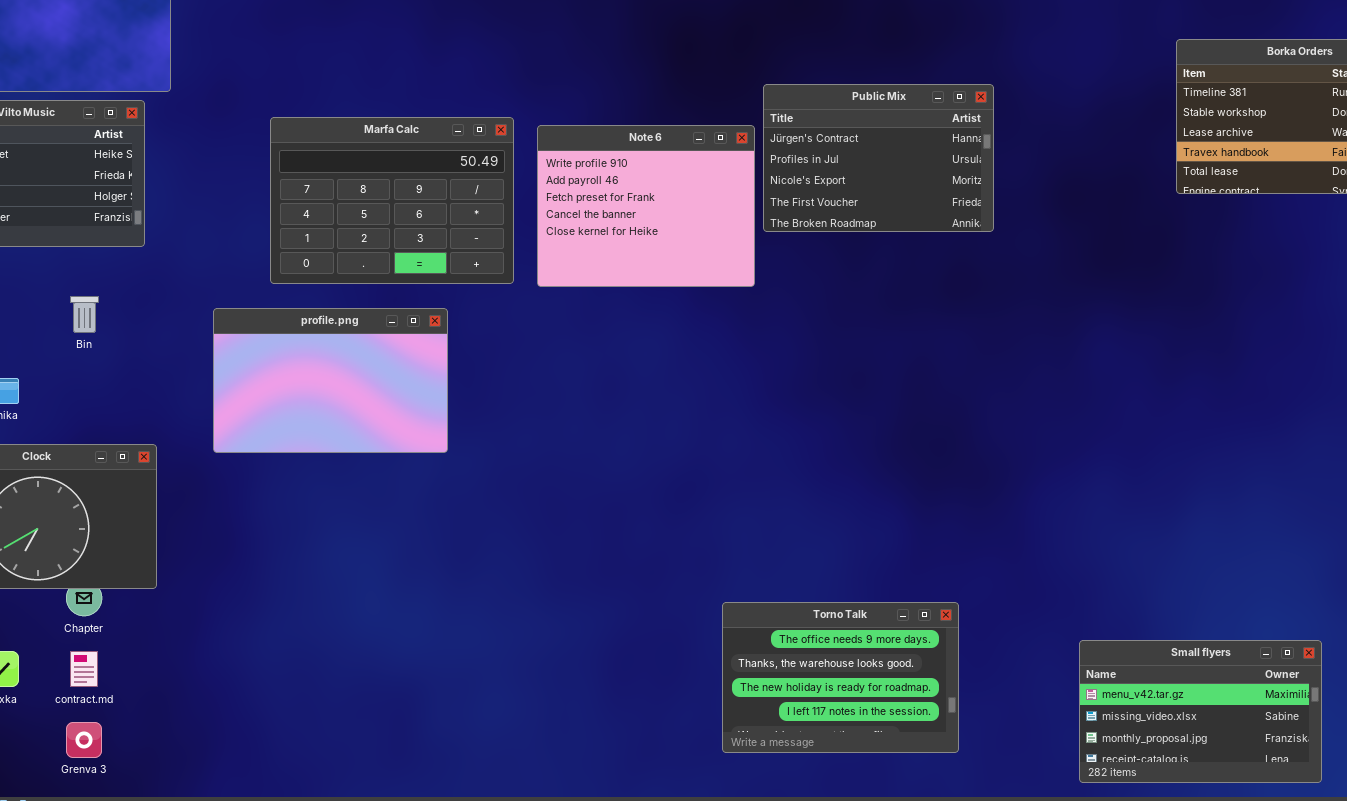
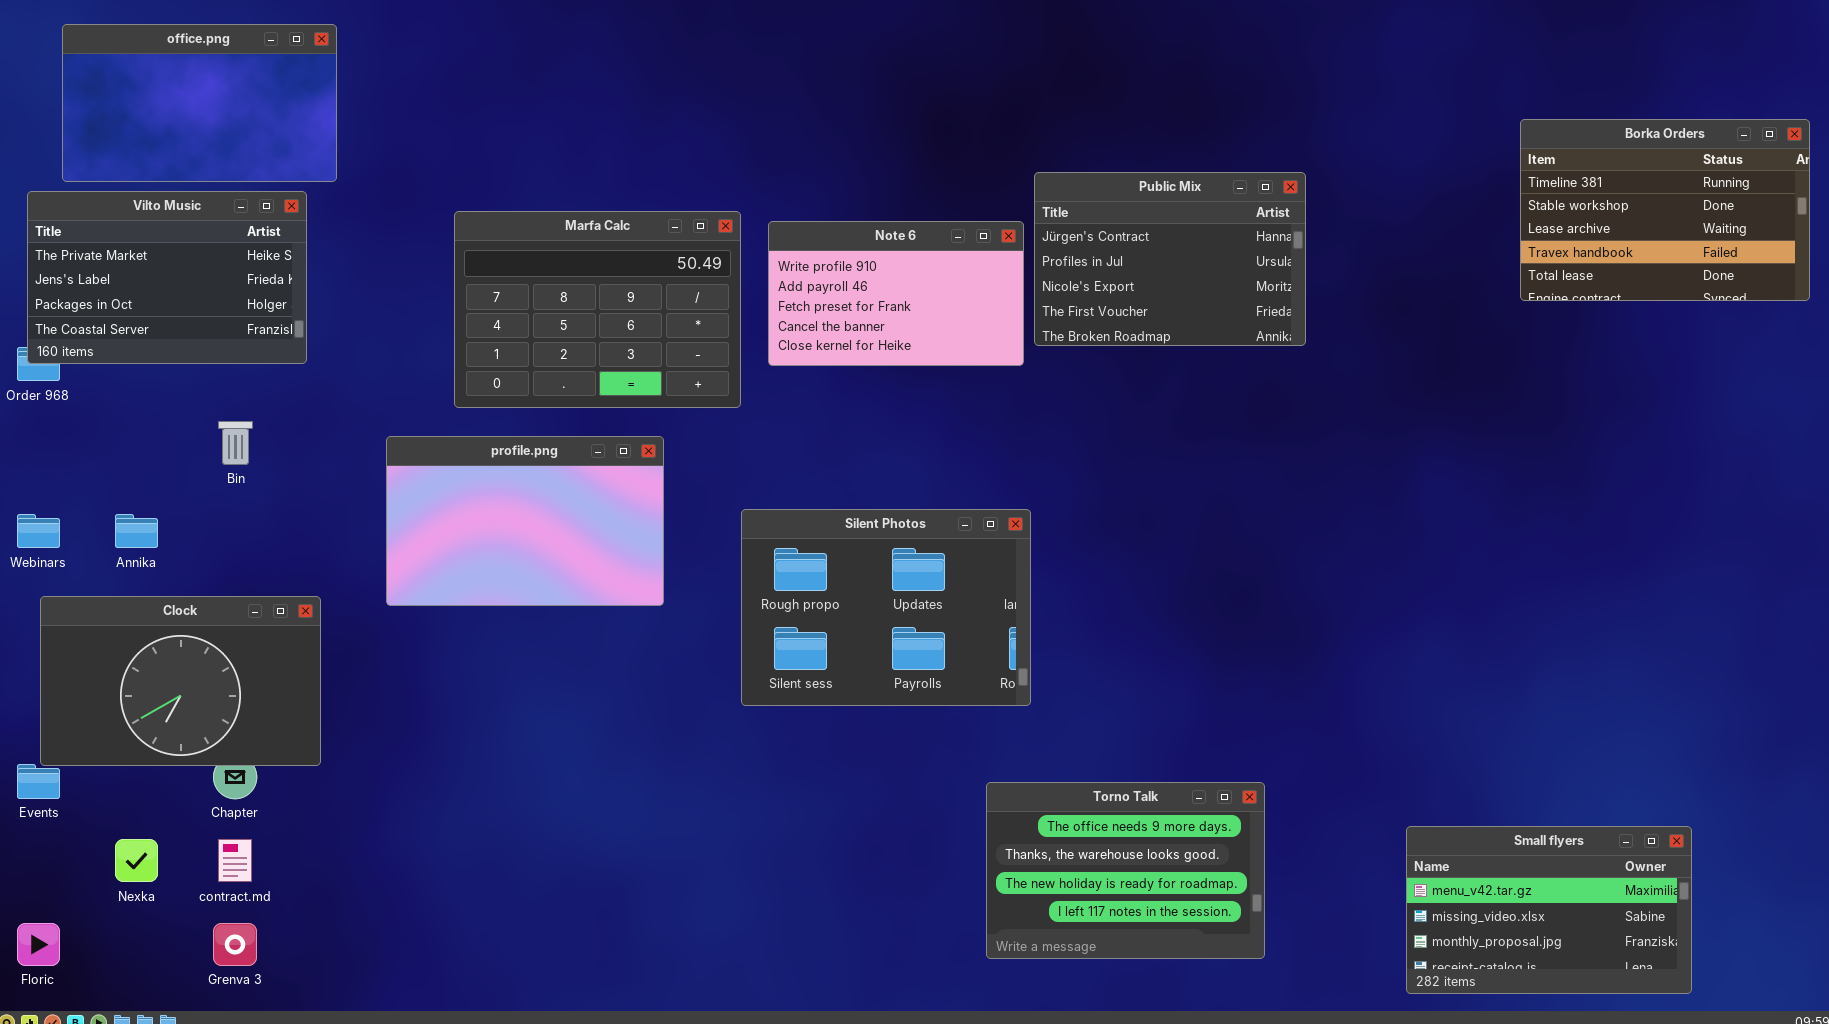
Note 6: [537,125,755,287] -> [768,221,1024,366], resized
Silent Photos: none -> [741,509,1031,706], opened

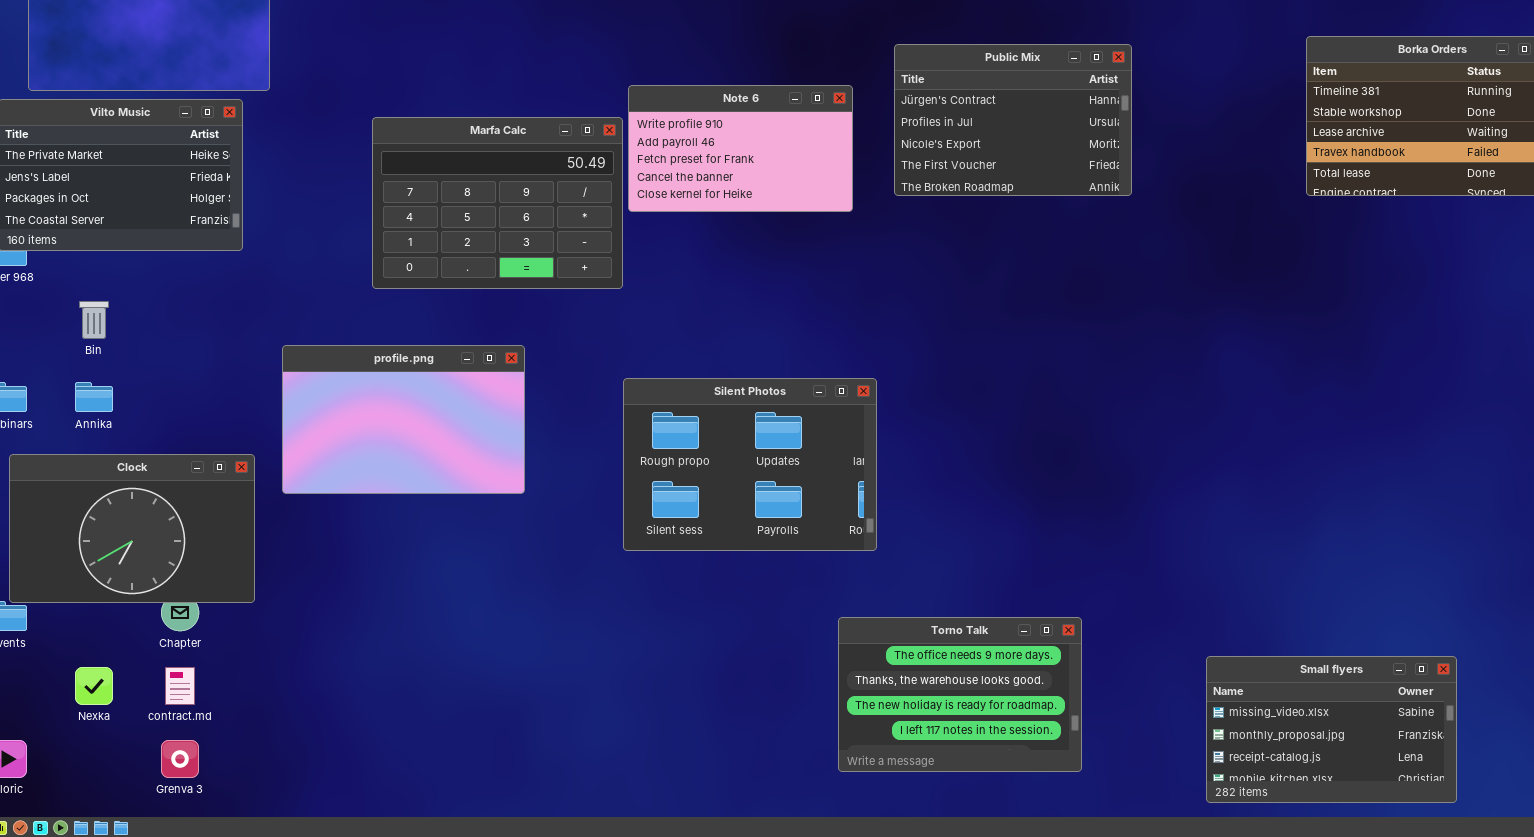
Public Mix: [1034,172,1306,346] -> [894,44,1132,196], moved
Note 6: [768,221,1024,366] -> [628,85,853,212], moved
Bin: [218,421,253,465] -> [79,301,109,339], moved
profile.png: [386,436,664,606] -> [282,345,525,494], moved
Small flyers: [1406,826,1692,994] -> [1206,656,1457,803], scrolled down 1 row

